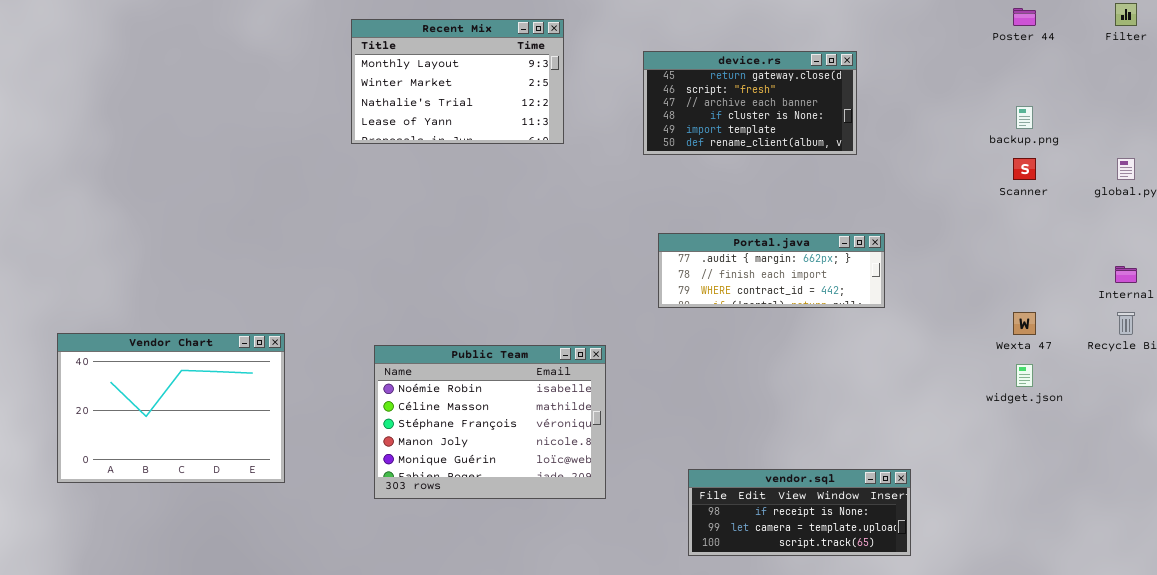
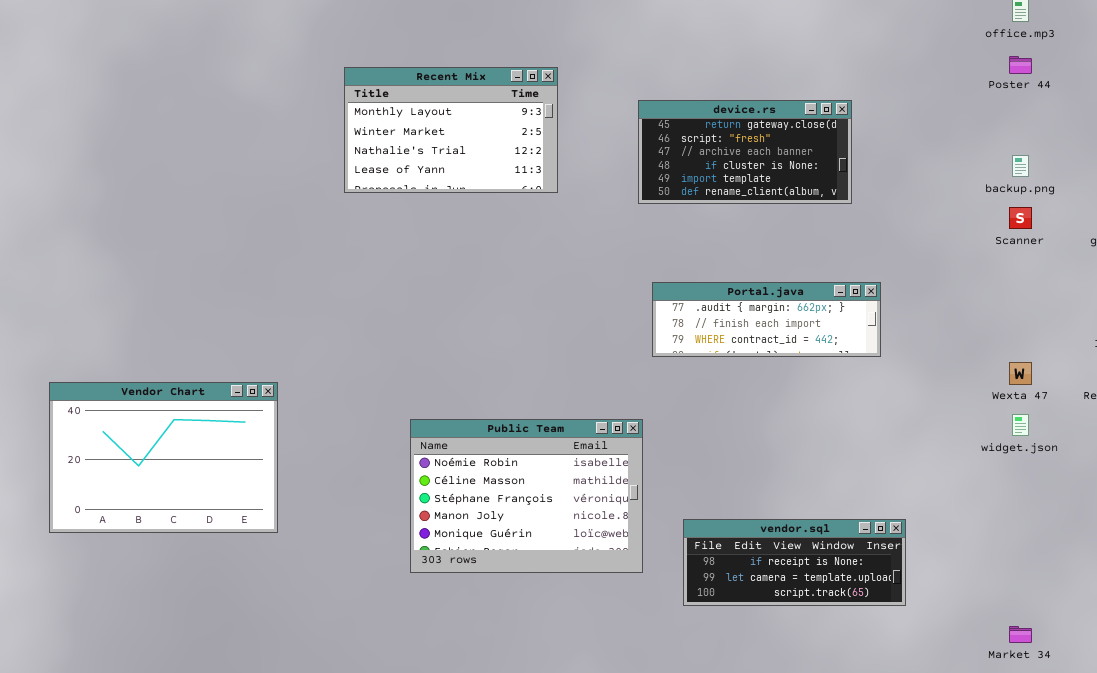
Public Team: [374,345,606,499] -> [410,419,643,573], moved

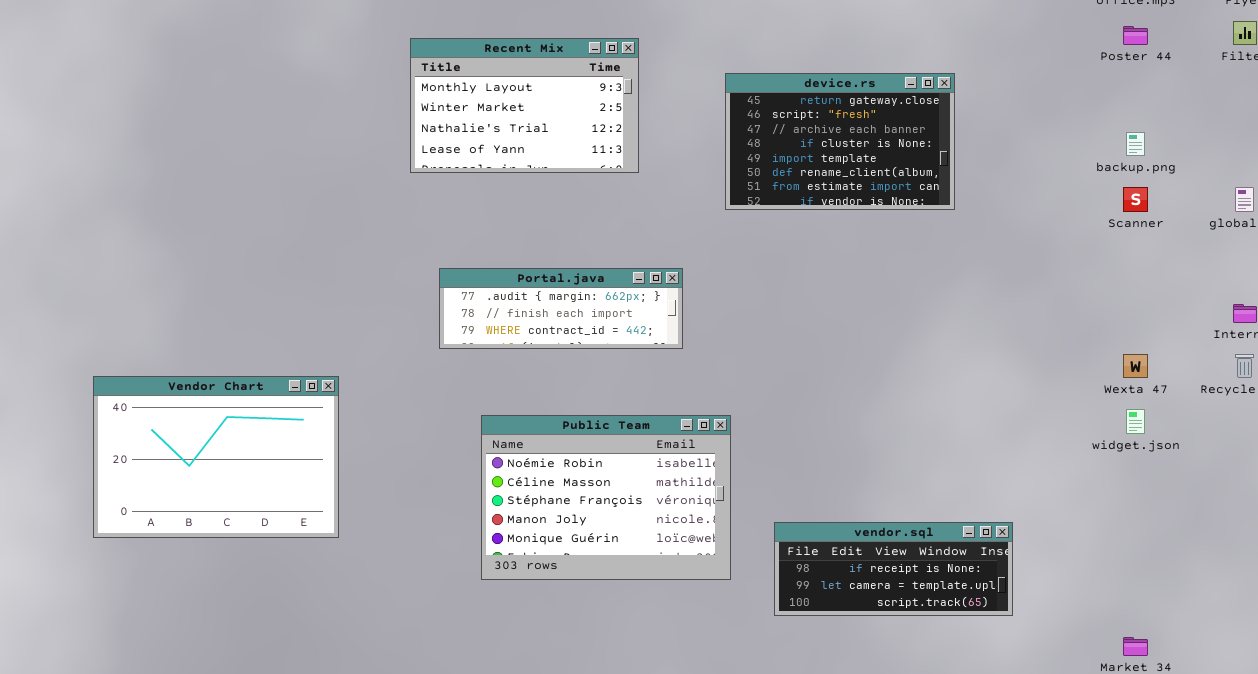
device.rs: [638,100,852,204] -> [725,73,955,210], resized
Portal.java: [652,282,881,357] -> [439,268,683,349], moved

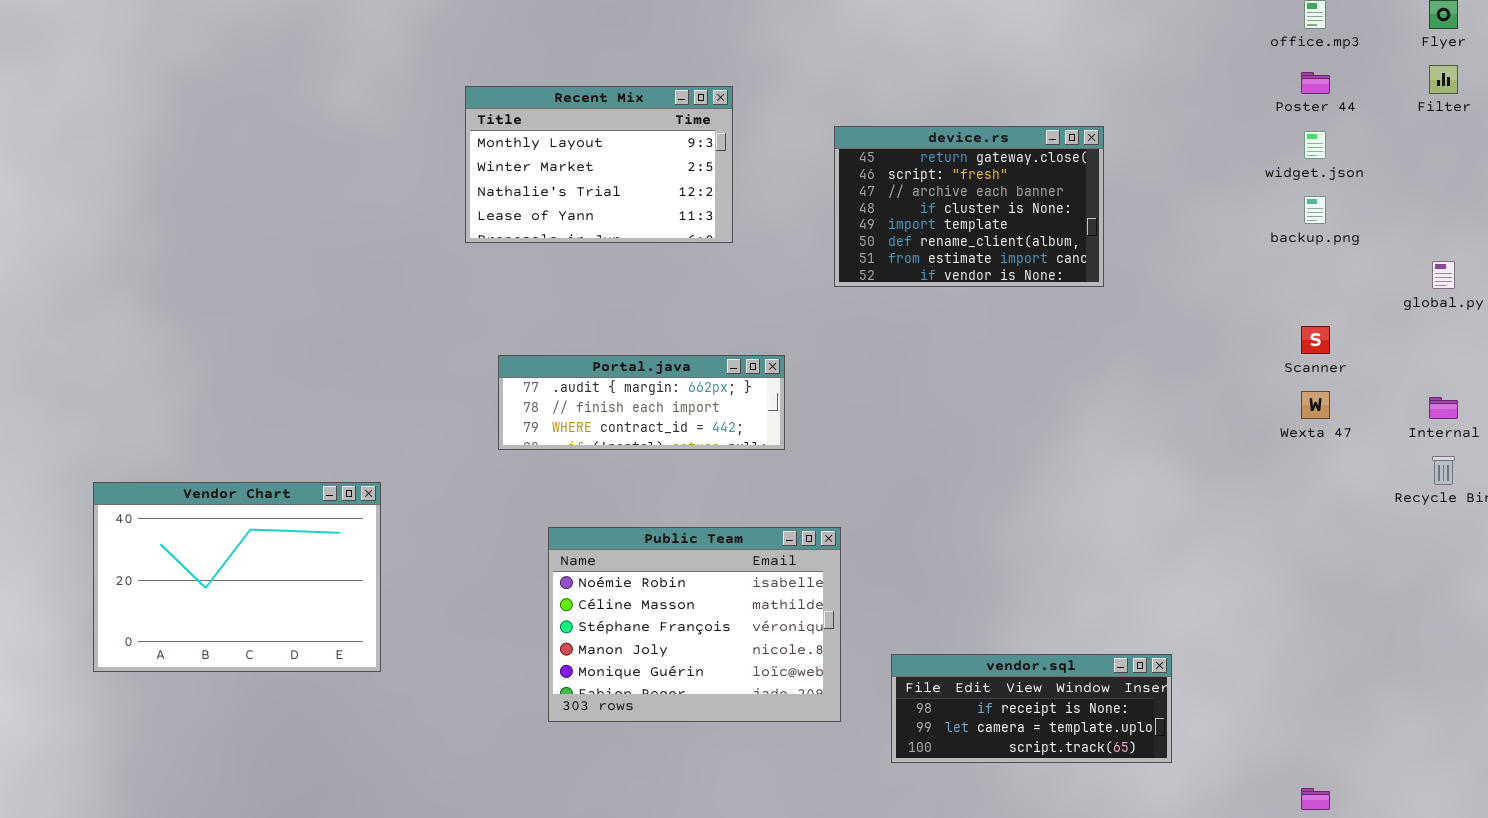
Scanner: [1123,187,1148,212] -> [1301,326,1330,354], moved
Wexta 47: [1123,354,1148,378] -> [1301,391,1330,419], moved
widget.json: [1126,409,1145,434] -> [1304,131,1326,159], moved

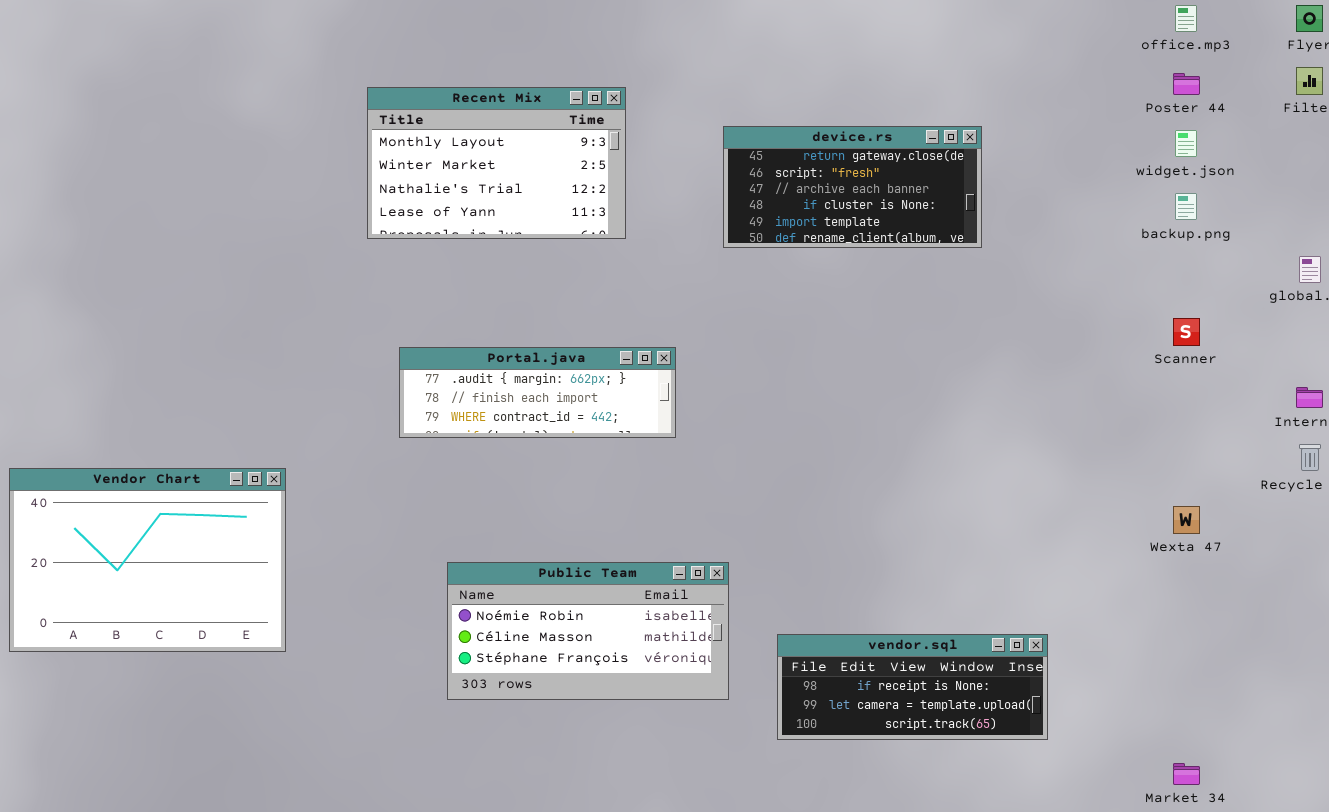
device.rs: [834,126,1104,287] -> [723,126,982,248], resized
Wexta 47: [1301,391,1330,419] -> [1173,506,1200,534], moved
Public Team: [548,527,841,722] -> [447,562,729,700], resized

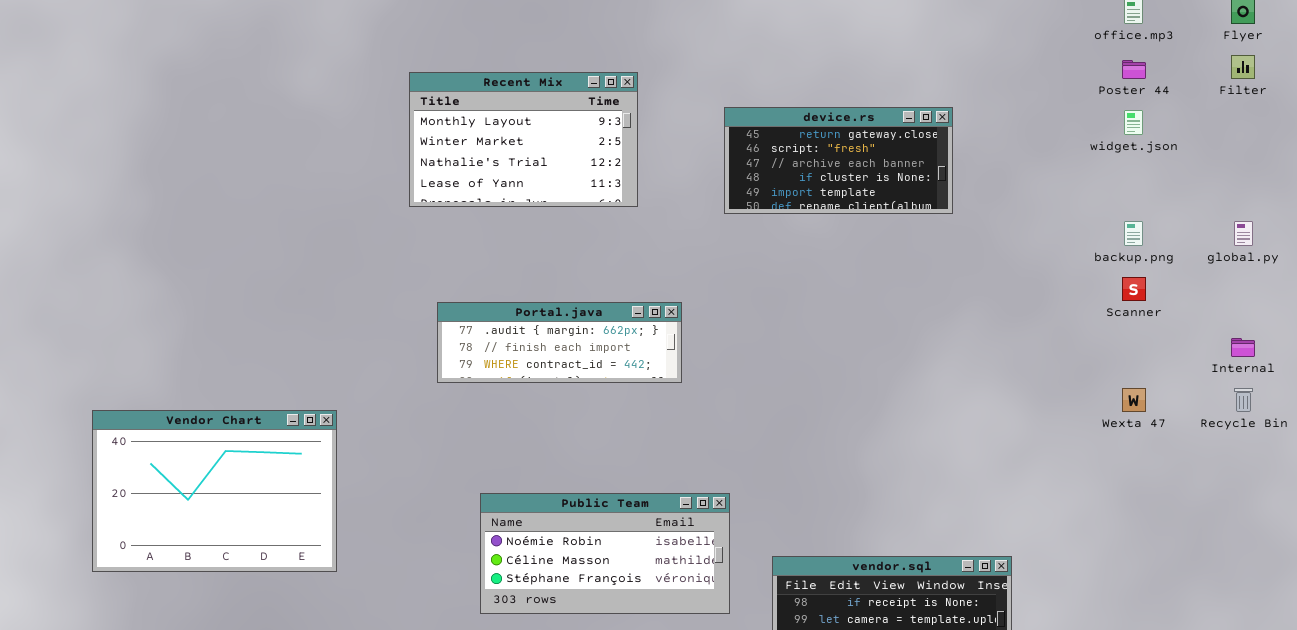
backup.png: [1175,193,1197,220] -> [1124,221,1143,246], moved
Wexta 47: [1173,506,1200,534] -> [1122,388,1146,412], moved

